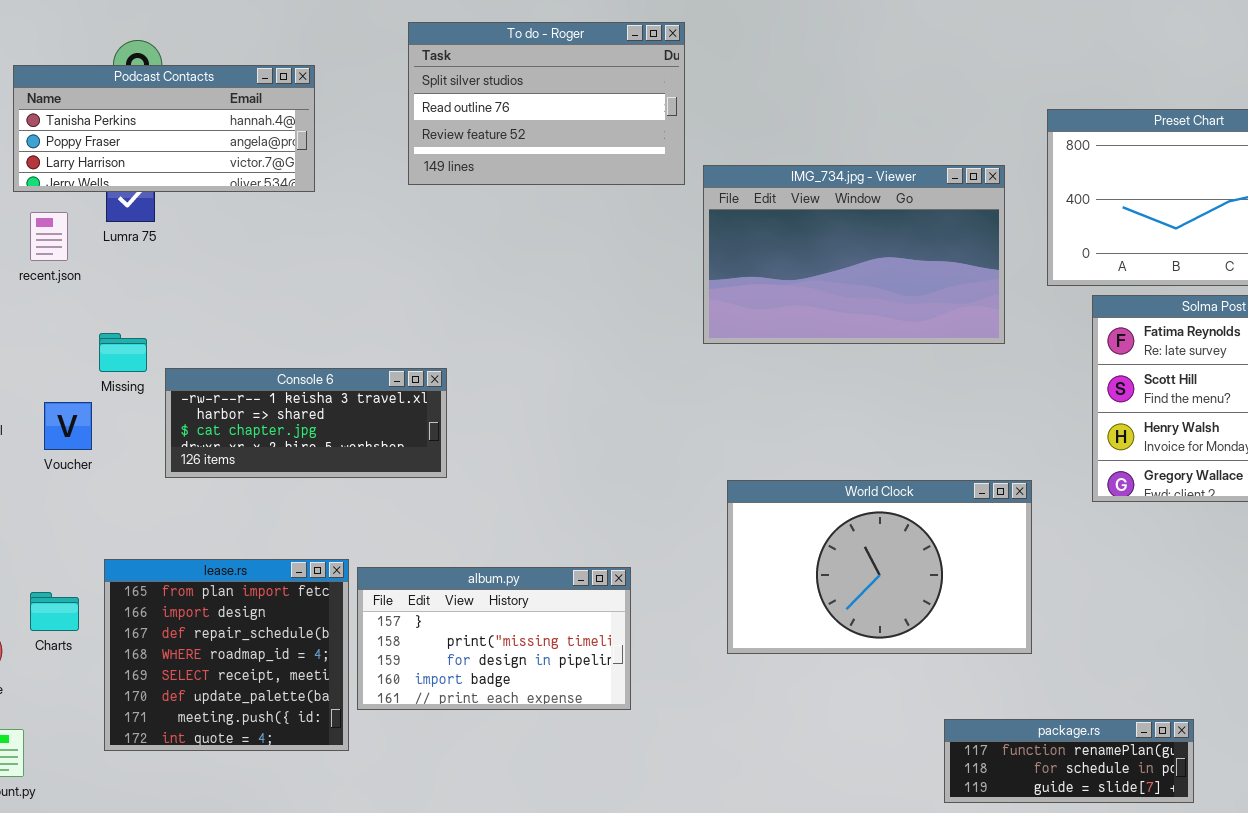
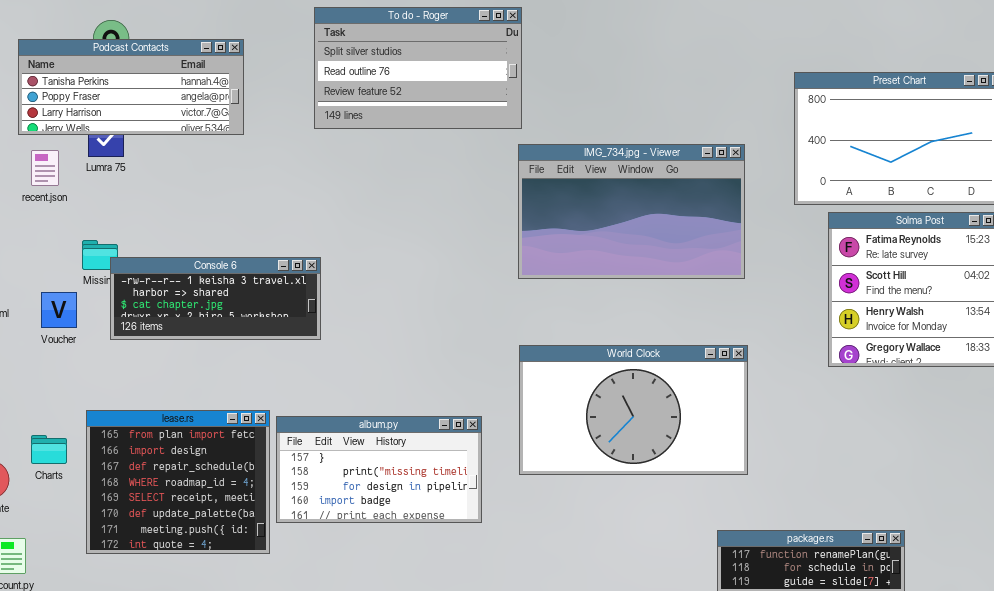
IMG_734.jpg - Viewer: [703,165,1005,344] -> [518,144,745,279], moved
Console 6: [165,368,447,478] -> [110,257,321,340], moved
World Clock: [727,480,1032,654] -> [519,345,748,475], moved

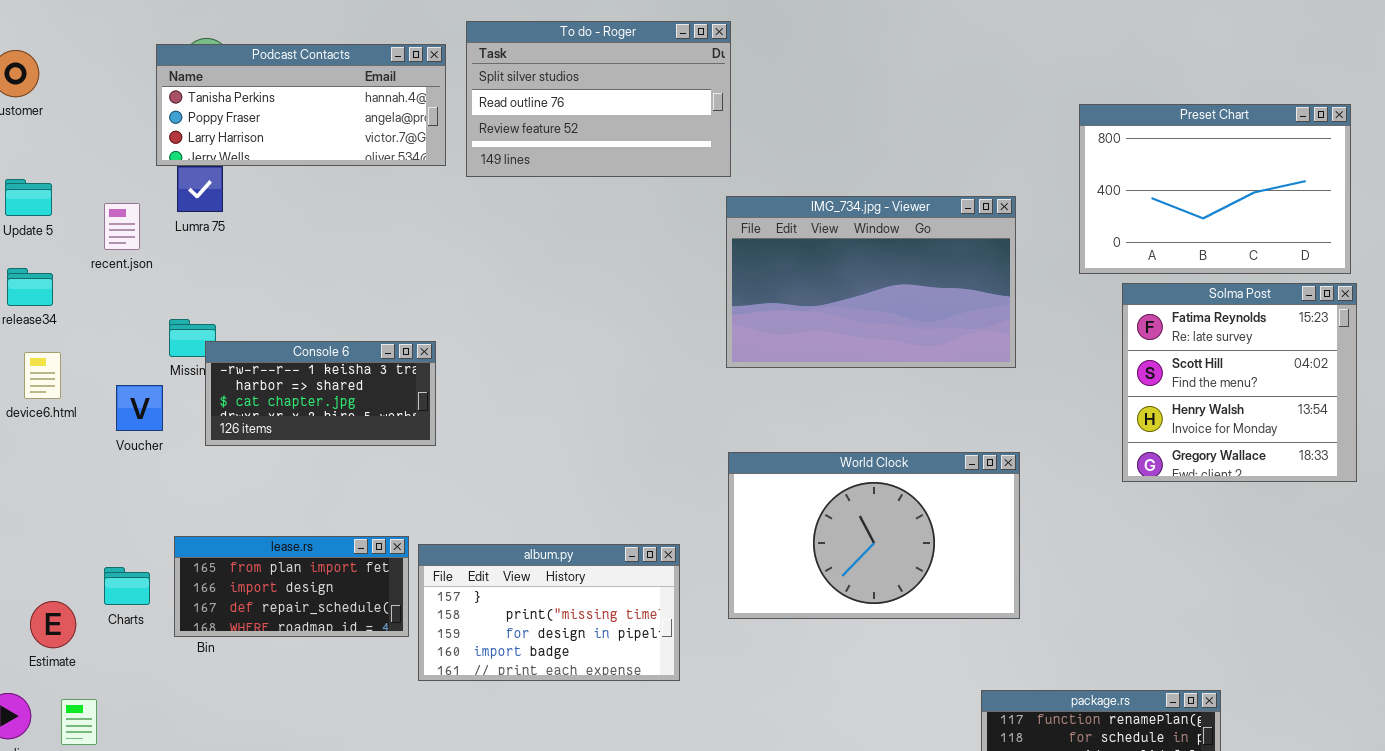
Podcast Contacts: [18,39,244,135] -> [156,44,446,166], moved
Console 6: [110,257,321,340] -> [205,341,436,446], resized
lease.rs: [86,410,270,554] -> [174,536,409,637], resized

